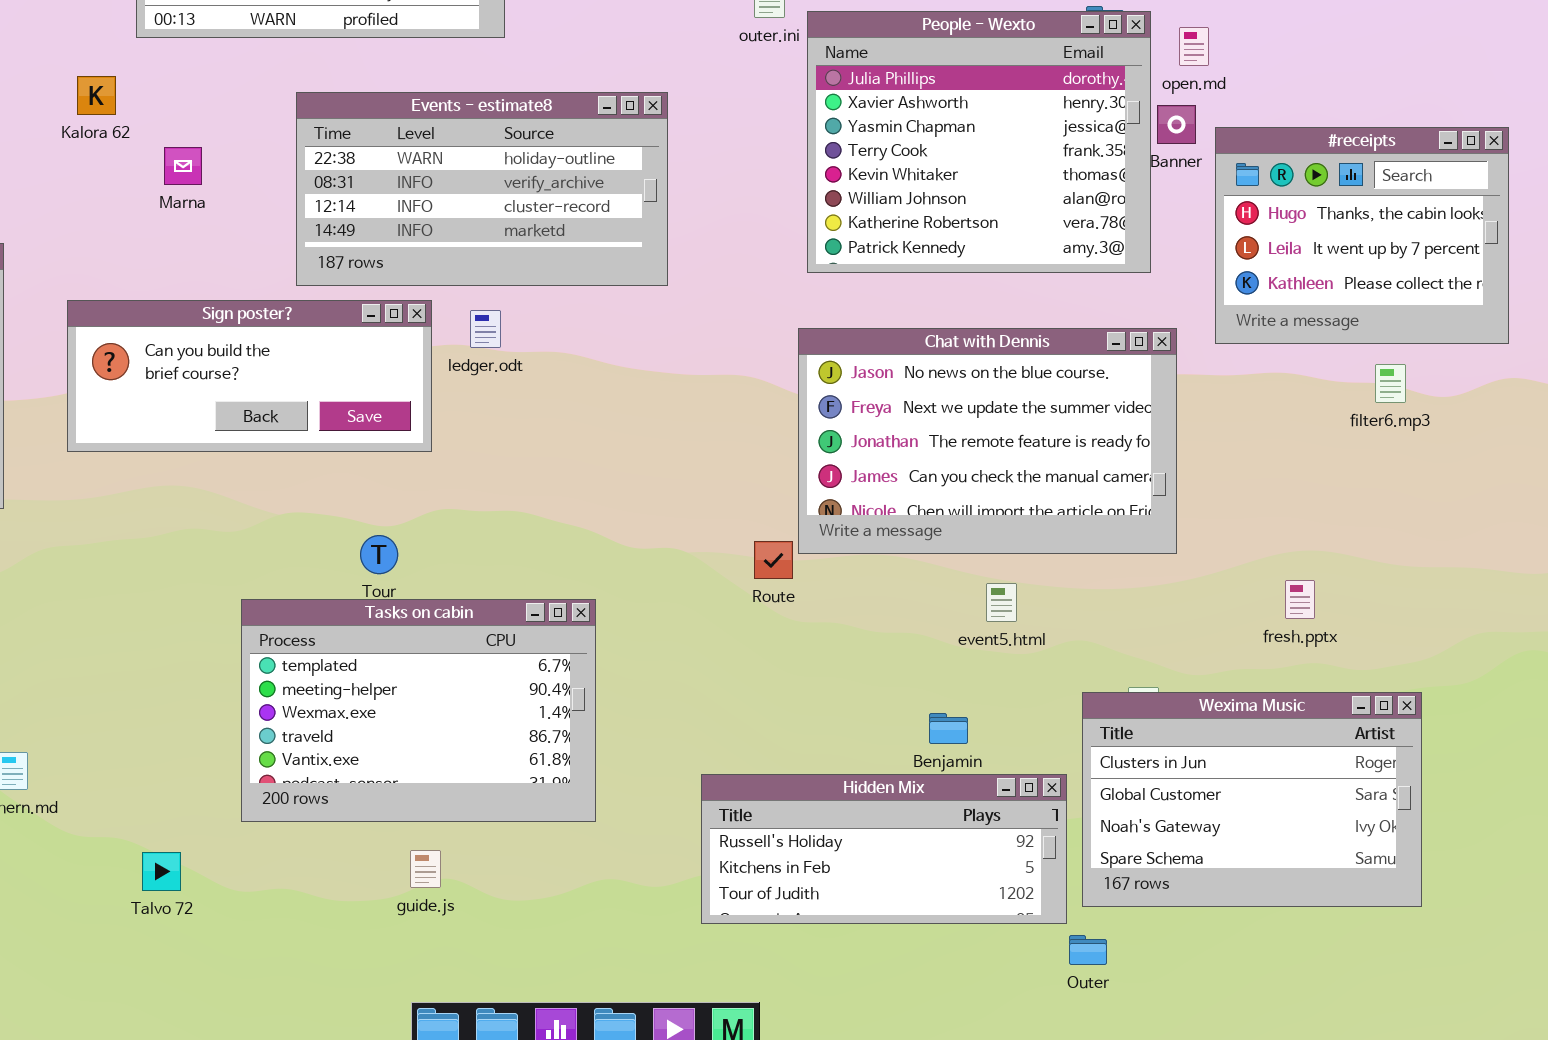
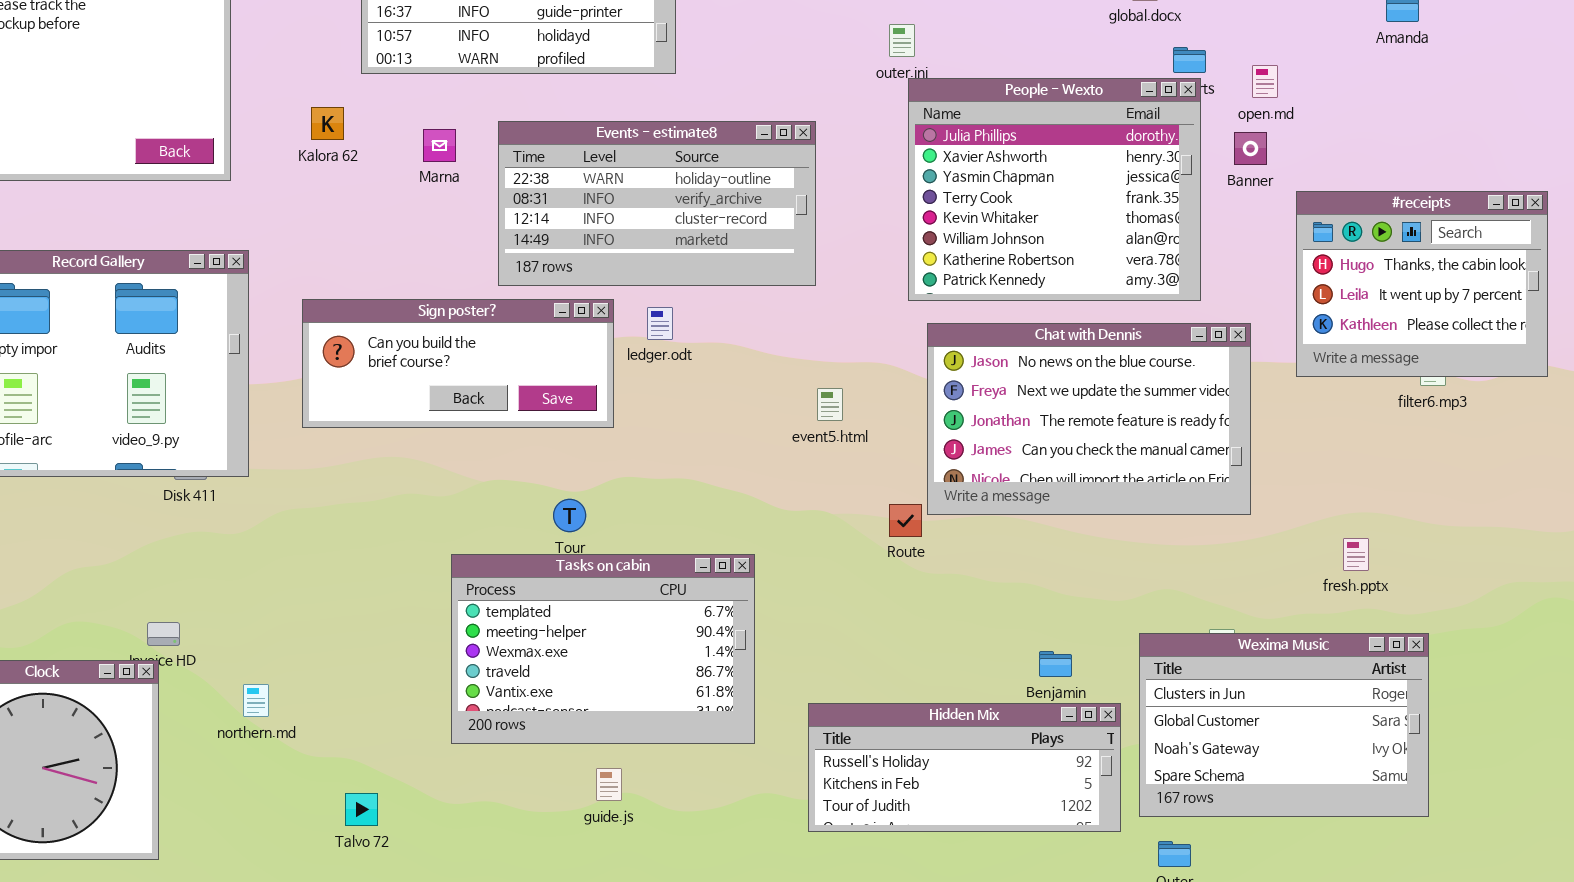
People - Wexto: [807,11,1151,273] -> [908,78,1201,301], moved
#receipts: [1215,127,1509,344] -> [1296,191,1548,377], moved
Marna: [164,147,202,185] -> [423,129,456,162], moved
event5.html: [986,583,1017,622] -> [817,388,843,421], moved
Wexima Music: [1082,692,1422,907] -> [1139,633,1429,817], moved
Hidden Mix: [701,774,1067,924] -> [808,703,1121,832], moved
Talvo 72: [142,852,181,891] -> [345,793,378,826], moved

